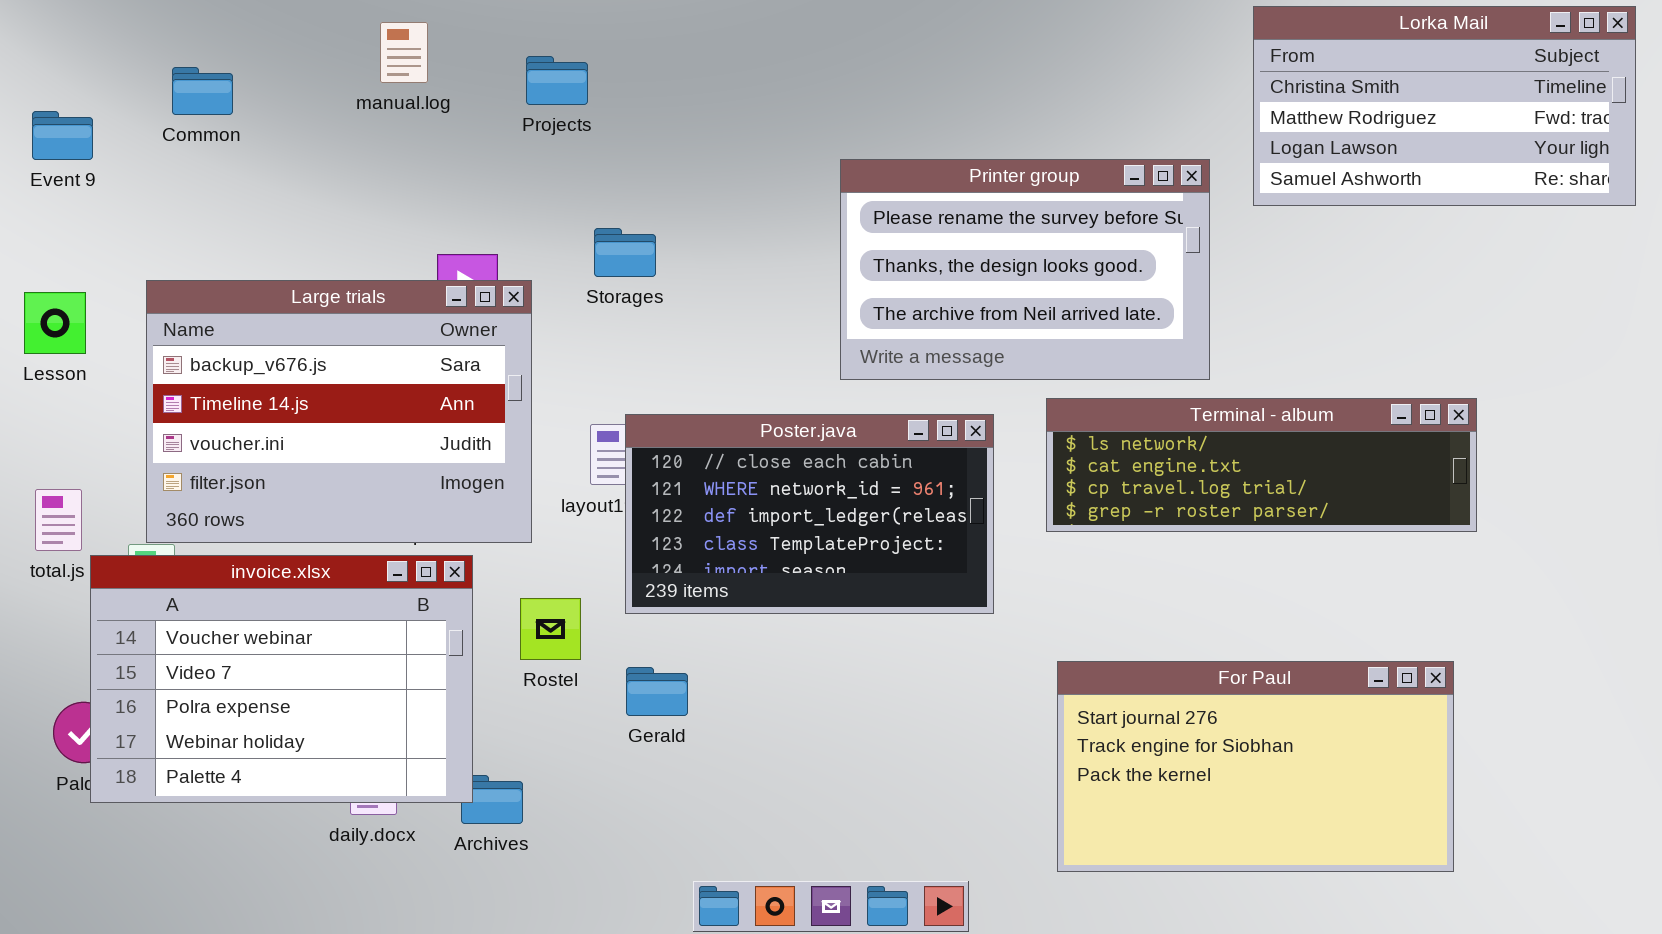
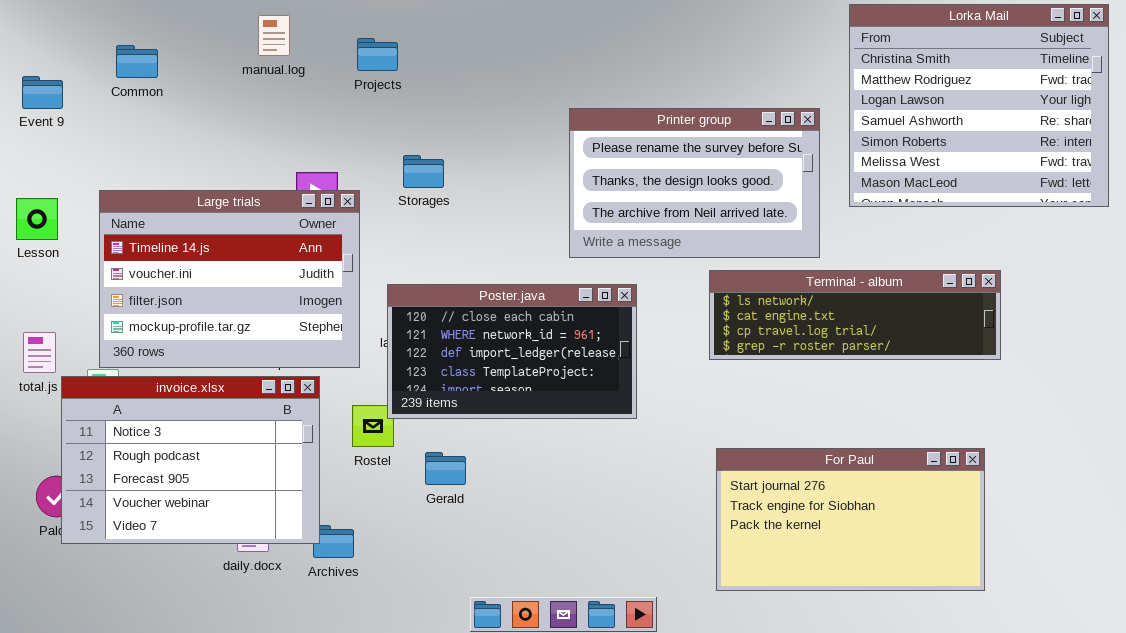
Lorka Mail: [1253,6,1636,206] -> [849,4,1109,207], resized
Large trials: [146,280,532,543] -> [99,190,360,368], scrolled down 1 row
Poster.java: [625,414,994,614] -> [387,284,637,419], moved
invoice.xlsx: [90,555,473,803] -> [61,376,320,544], scrolled up 3 rows

